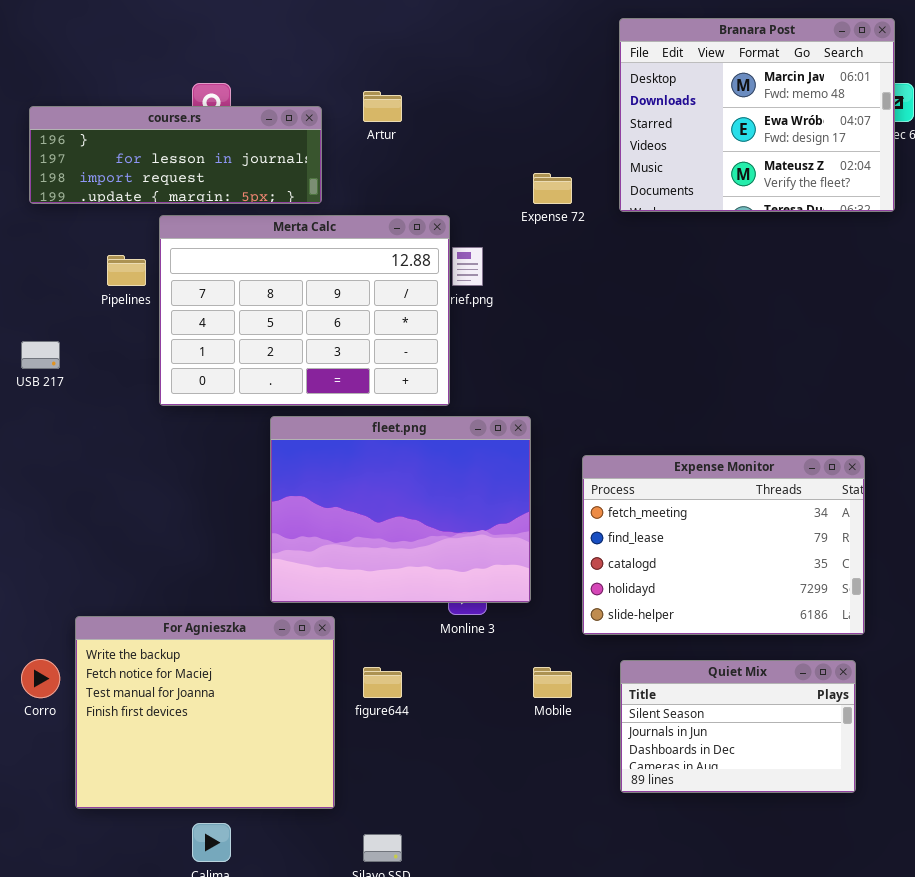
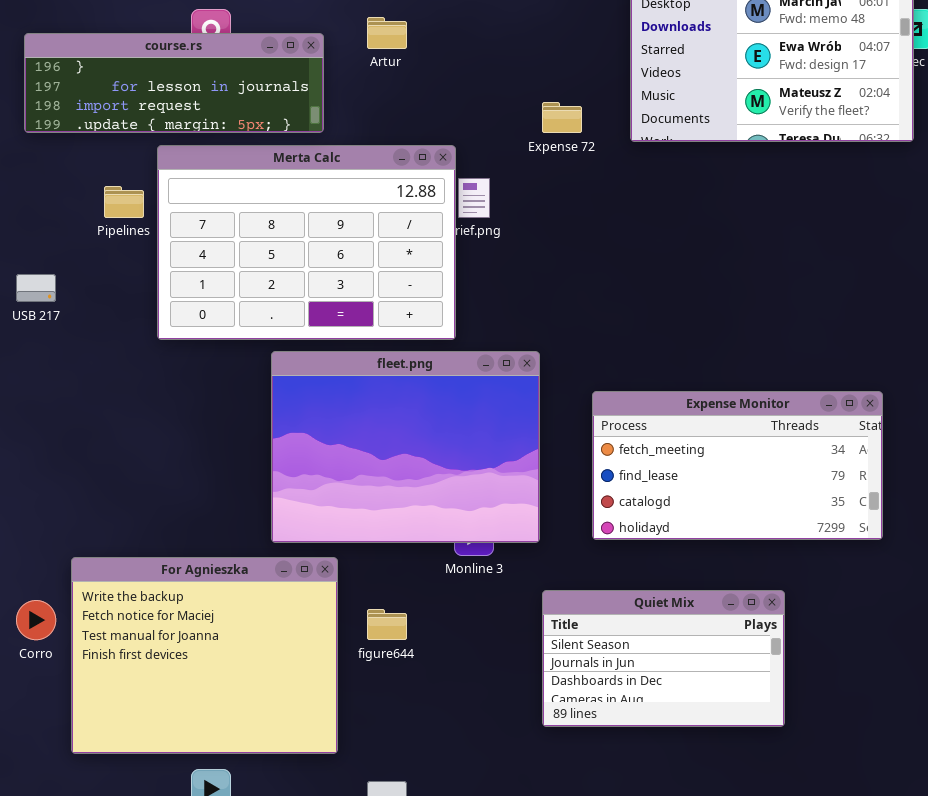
Expense Monitor: [582,455,865,635] -> [592,391,883,540], resized
Quiet Mix: [620,660,856,793] -> [542,590,785,727], moved

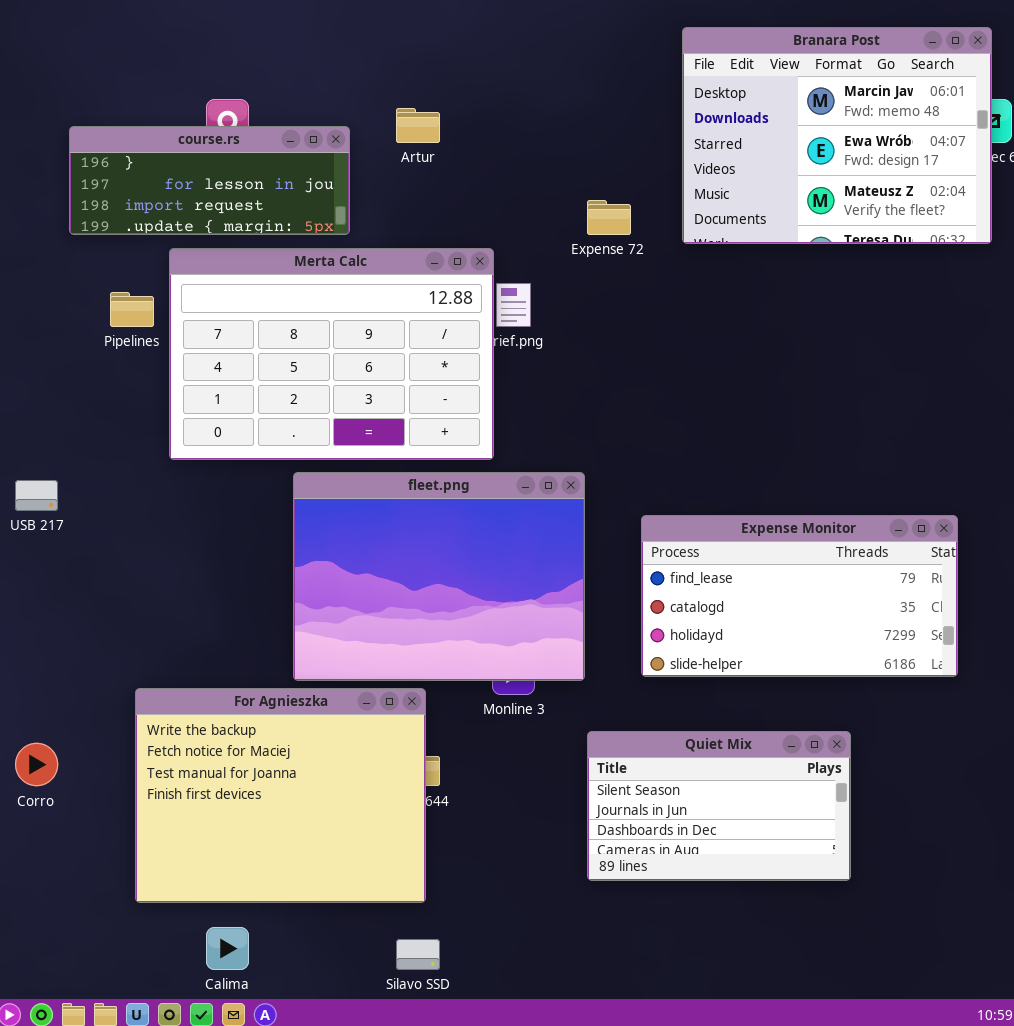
course.rs: [24,33,324,133] -> [69,126,350,235], resized
USB 217: [16,274,56,302] -> [15,480,58,511], moved
Expense Monitor: [592,391,883,540] -> [641,515,958,677], scrolled down 1 row
For Agnieszka: [71,557,338,754] -> [135,688,426,903], moved

